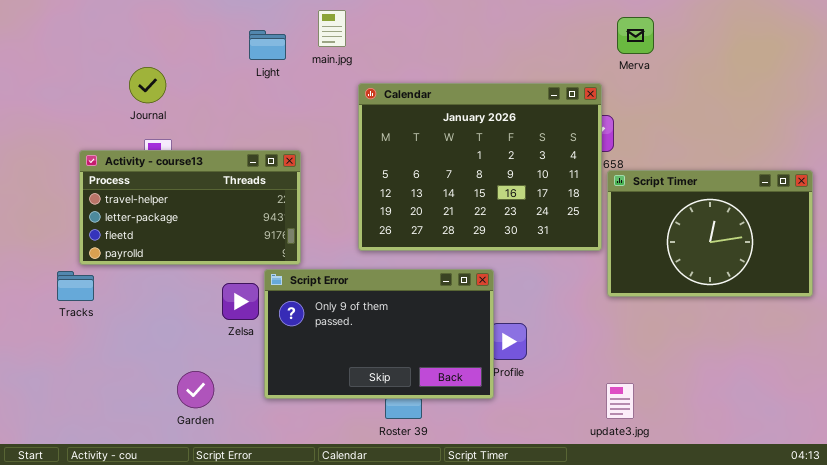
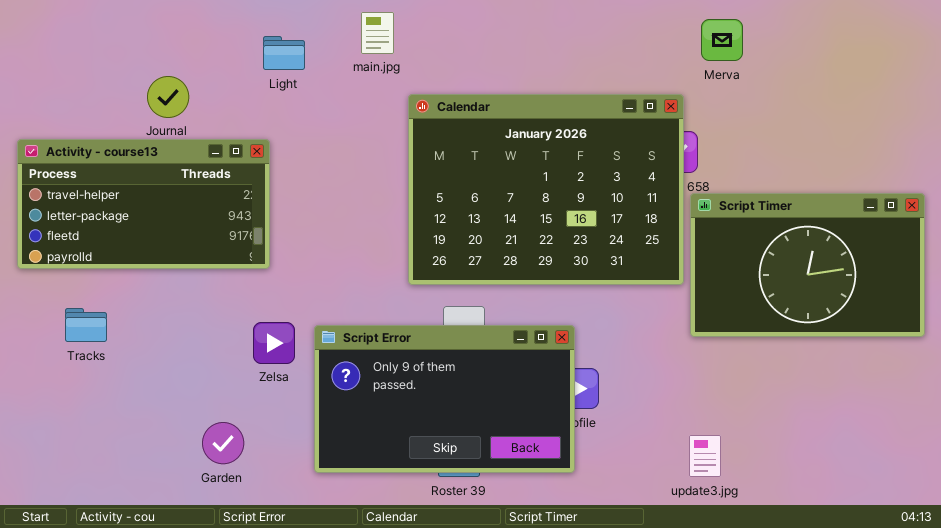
Light: [249,30,286,60] -> [263,36,305,70], moved
Activity - course13: [79,150,301,265] -> [17,139,270,269], moved
Script Error: [264,269,494,399] -> [314,325,575,473], moved

